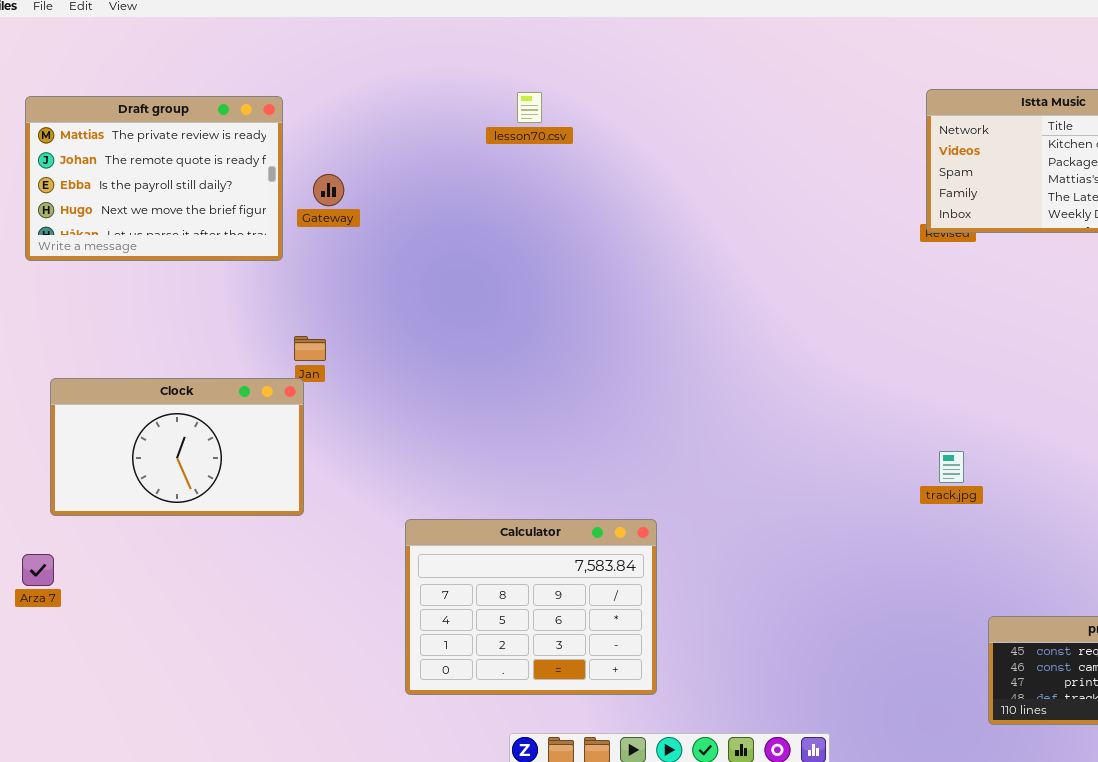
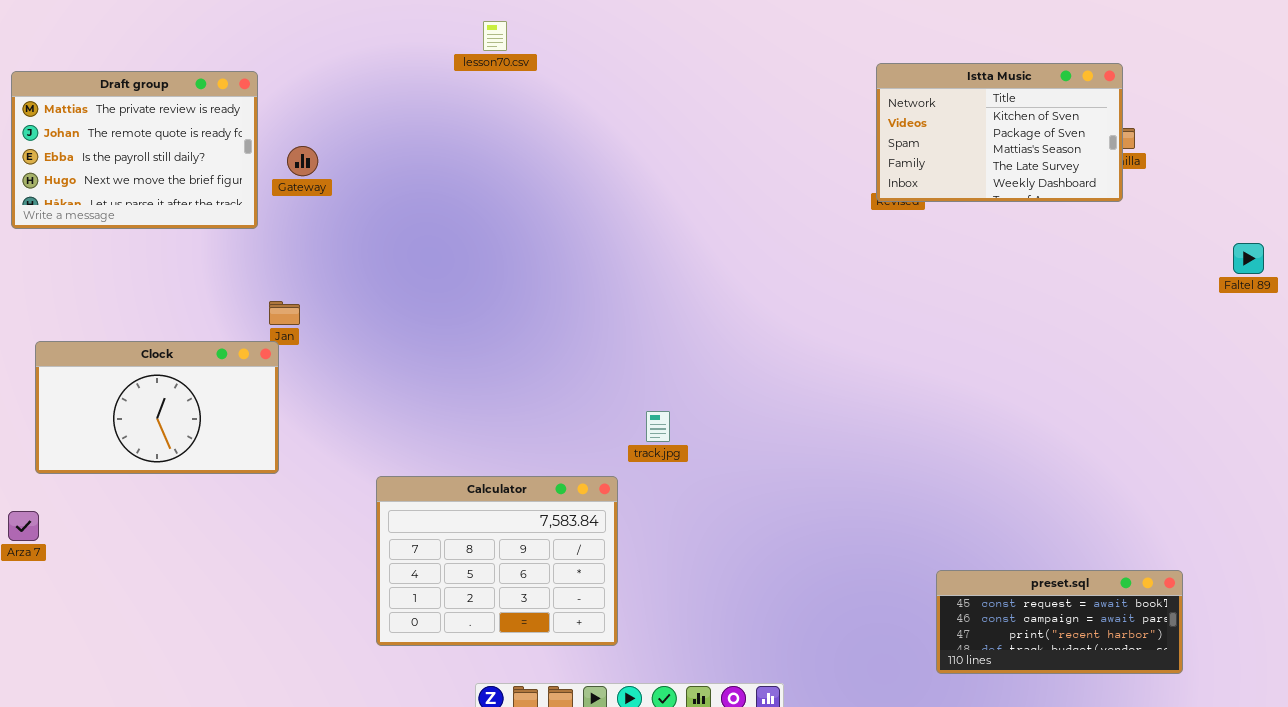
lesson70.csv: [517,92,542,123] -> [483,21,507,51], moved
track.jpg: [939,451,964,483] -> [646,411,670,442], moved

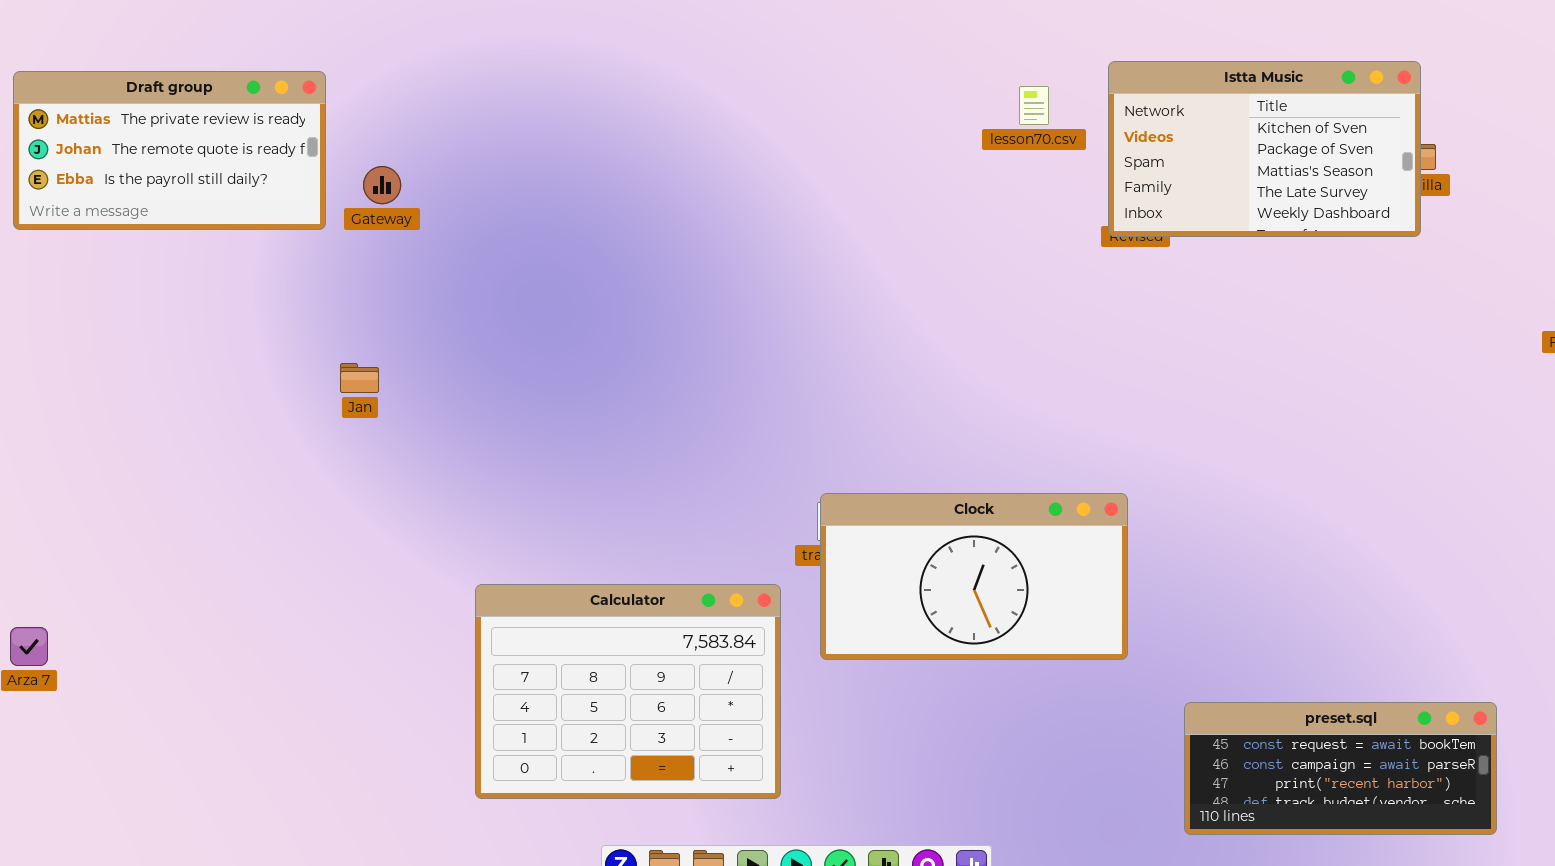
lesson70.csv: [483,21,507,51] -> [1019,86,1049,125], moved
Draft group: [11,71,258,229] -> [13,71,326,230], resized
Clock: [35,341,279,474] -> [820,493,1128,660], moved

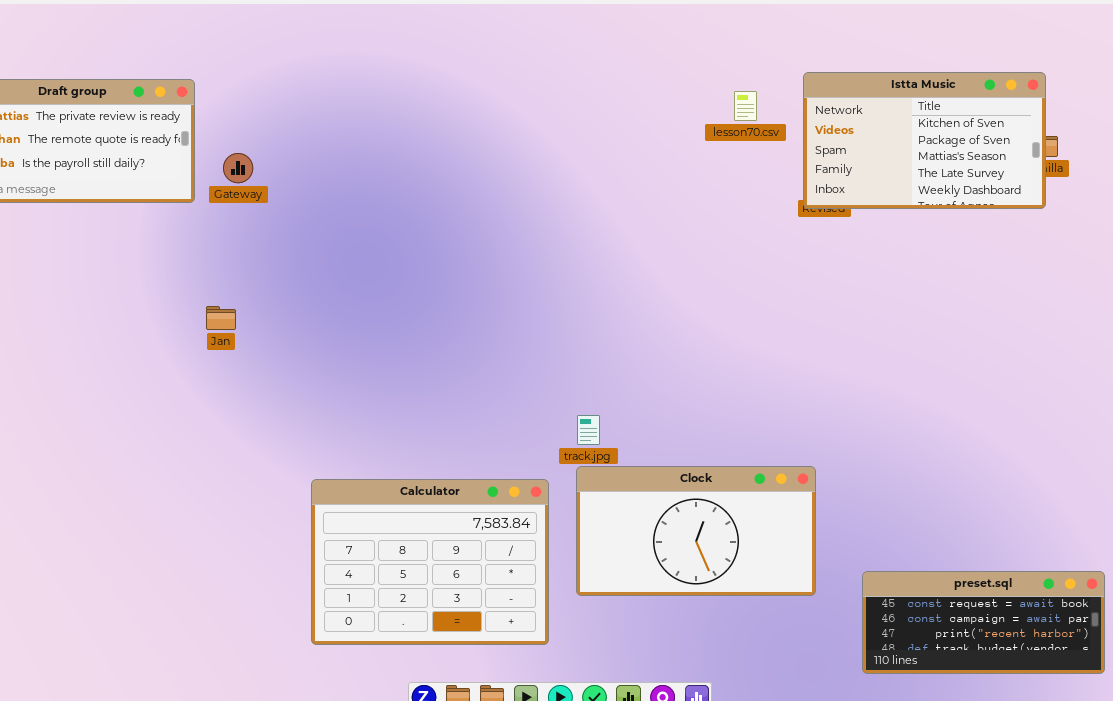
Clock: [820,493,1128,660] -> [576,466,816,596], moved

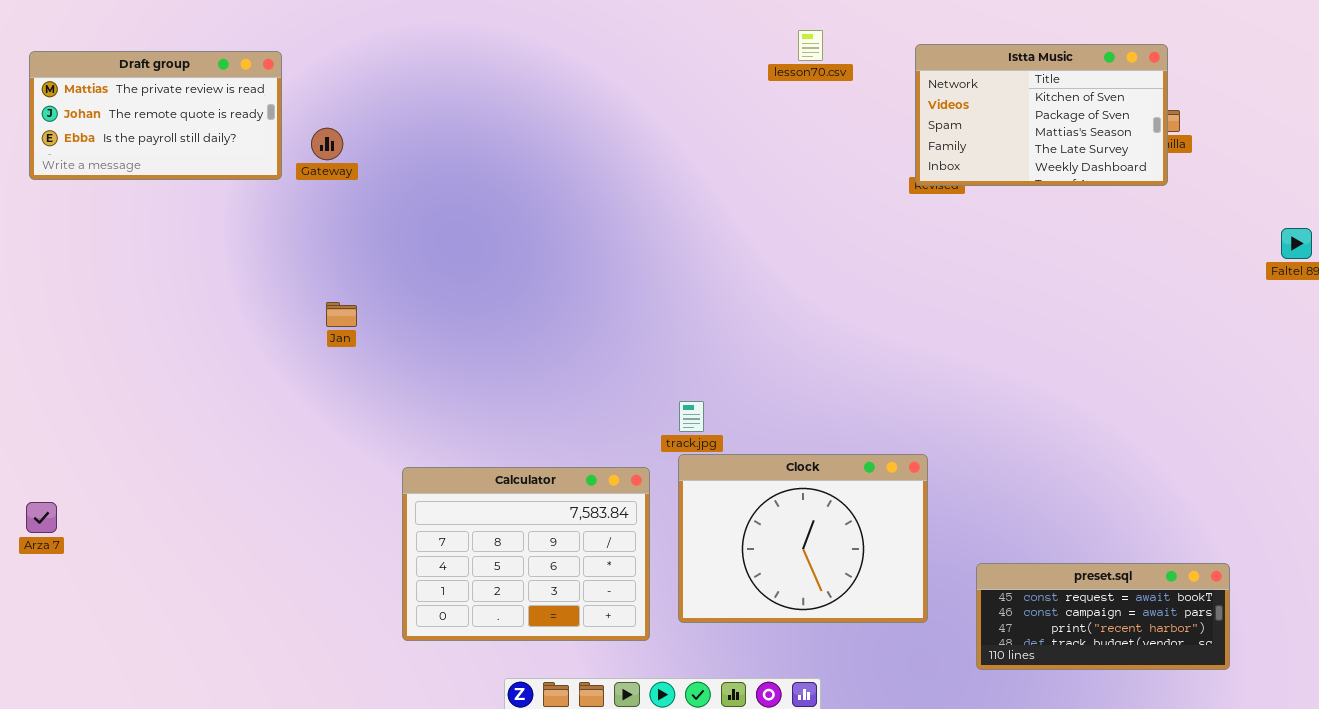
lesson70.csv: [734,91,757,121] -> [798,30,823,61], moved
Jan: [206,306,236,330] -> [326,302,357,327], moved
Clock: [576,466,816,596] -> [678,454,928,623], resized

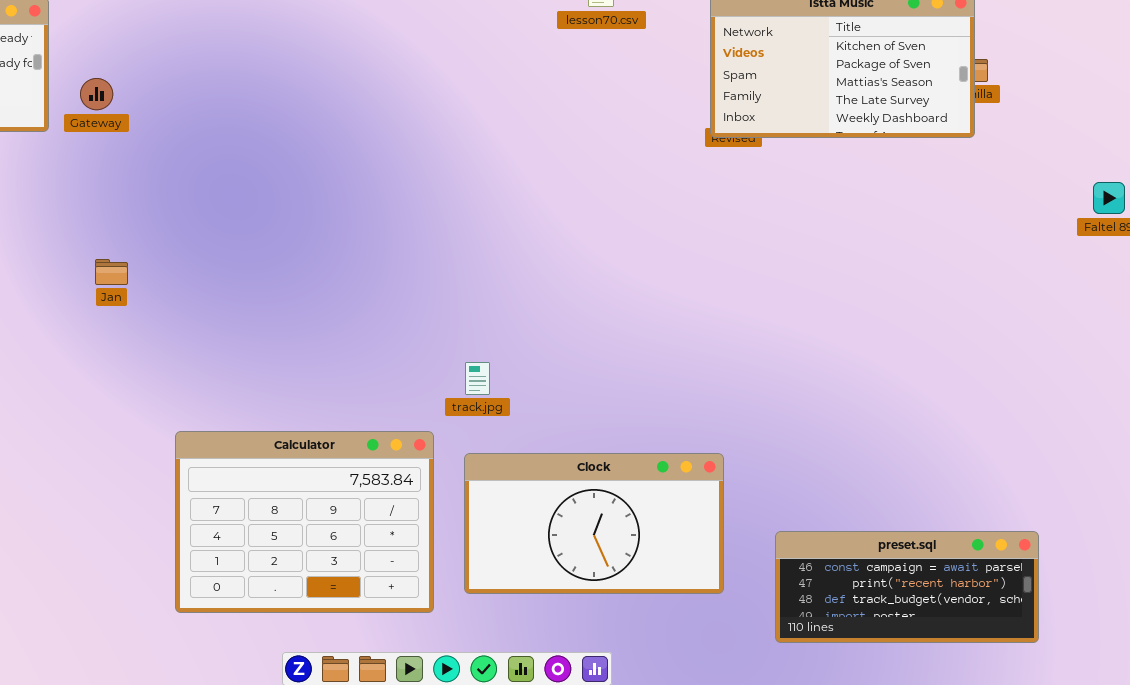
Clock: [678,454,928,623] -> [464,453,724,594], resized
preset.sql: [976,563,1230,670] -> [775,531,1039,643], scrolled down 1 row

